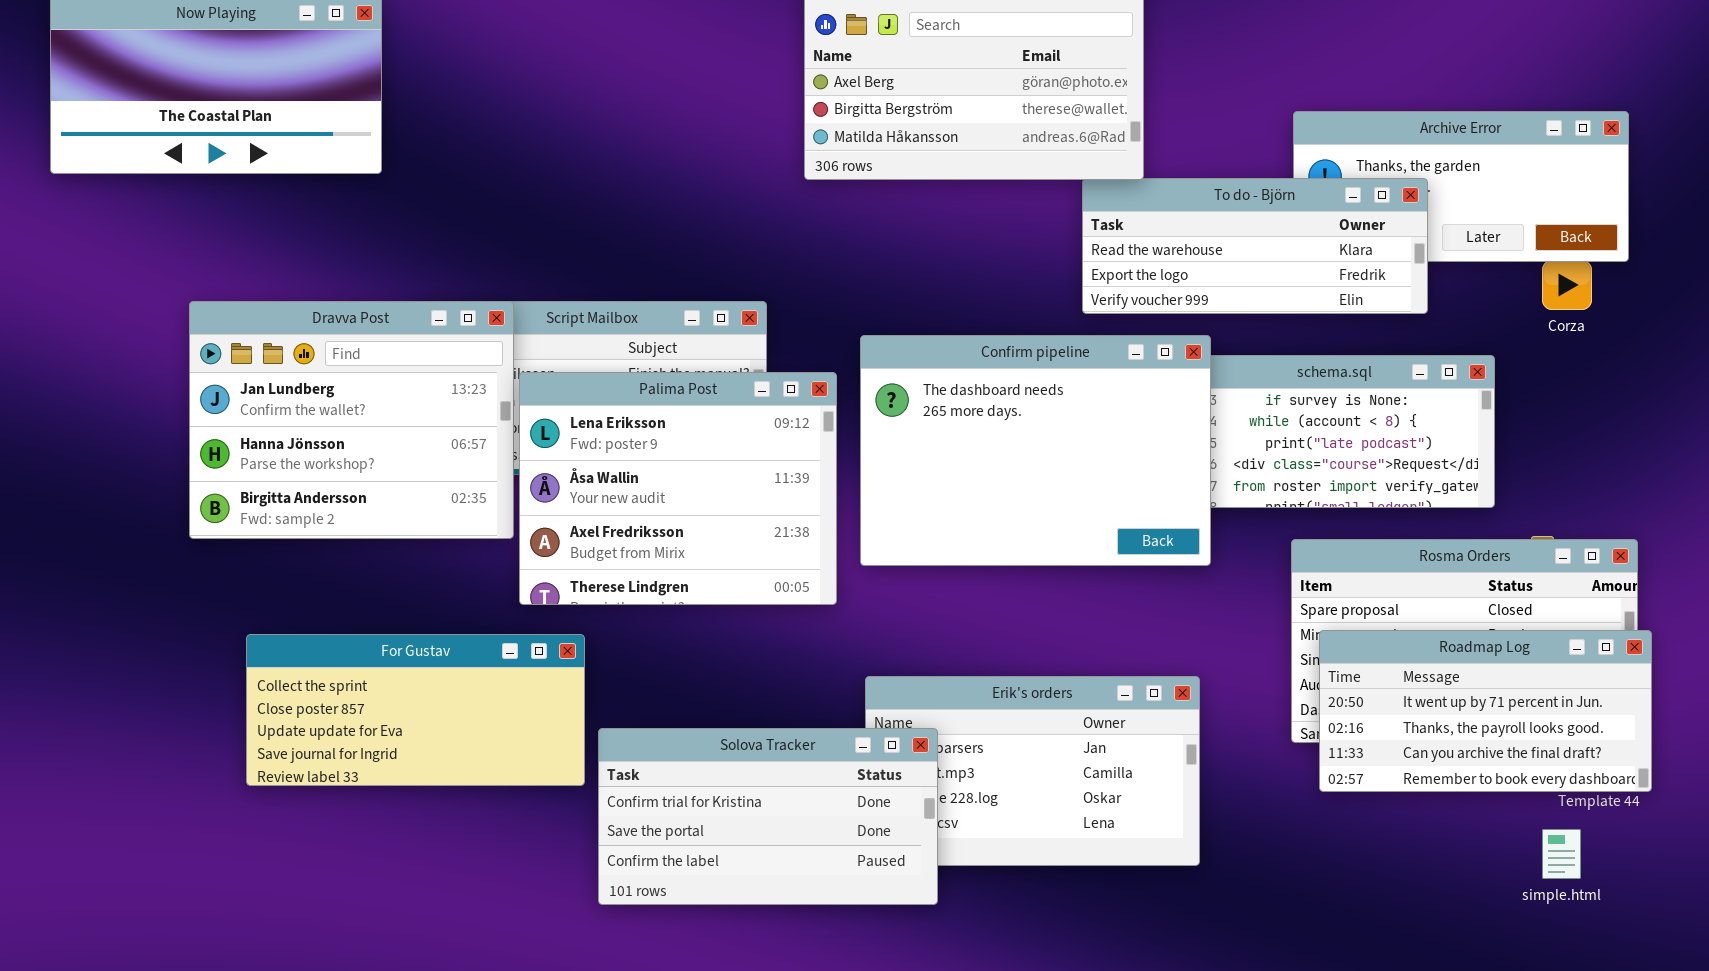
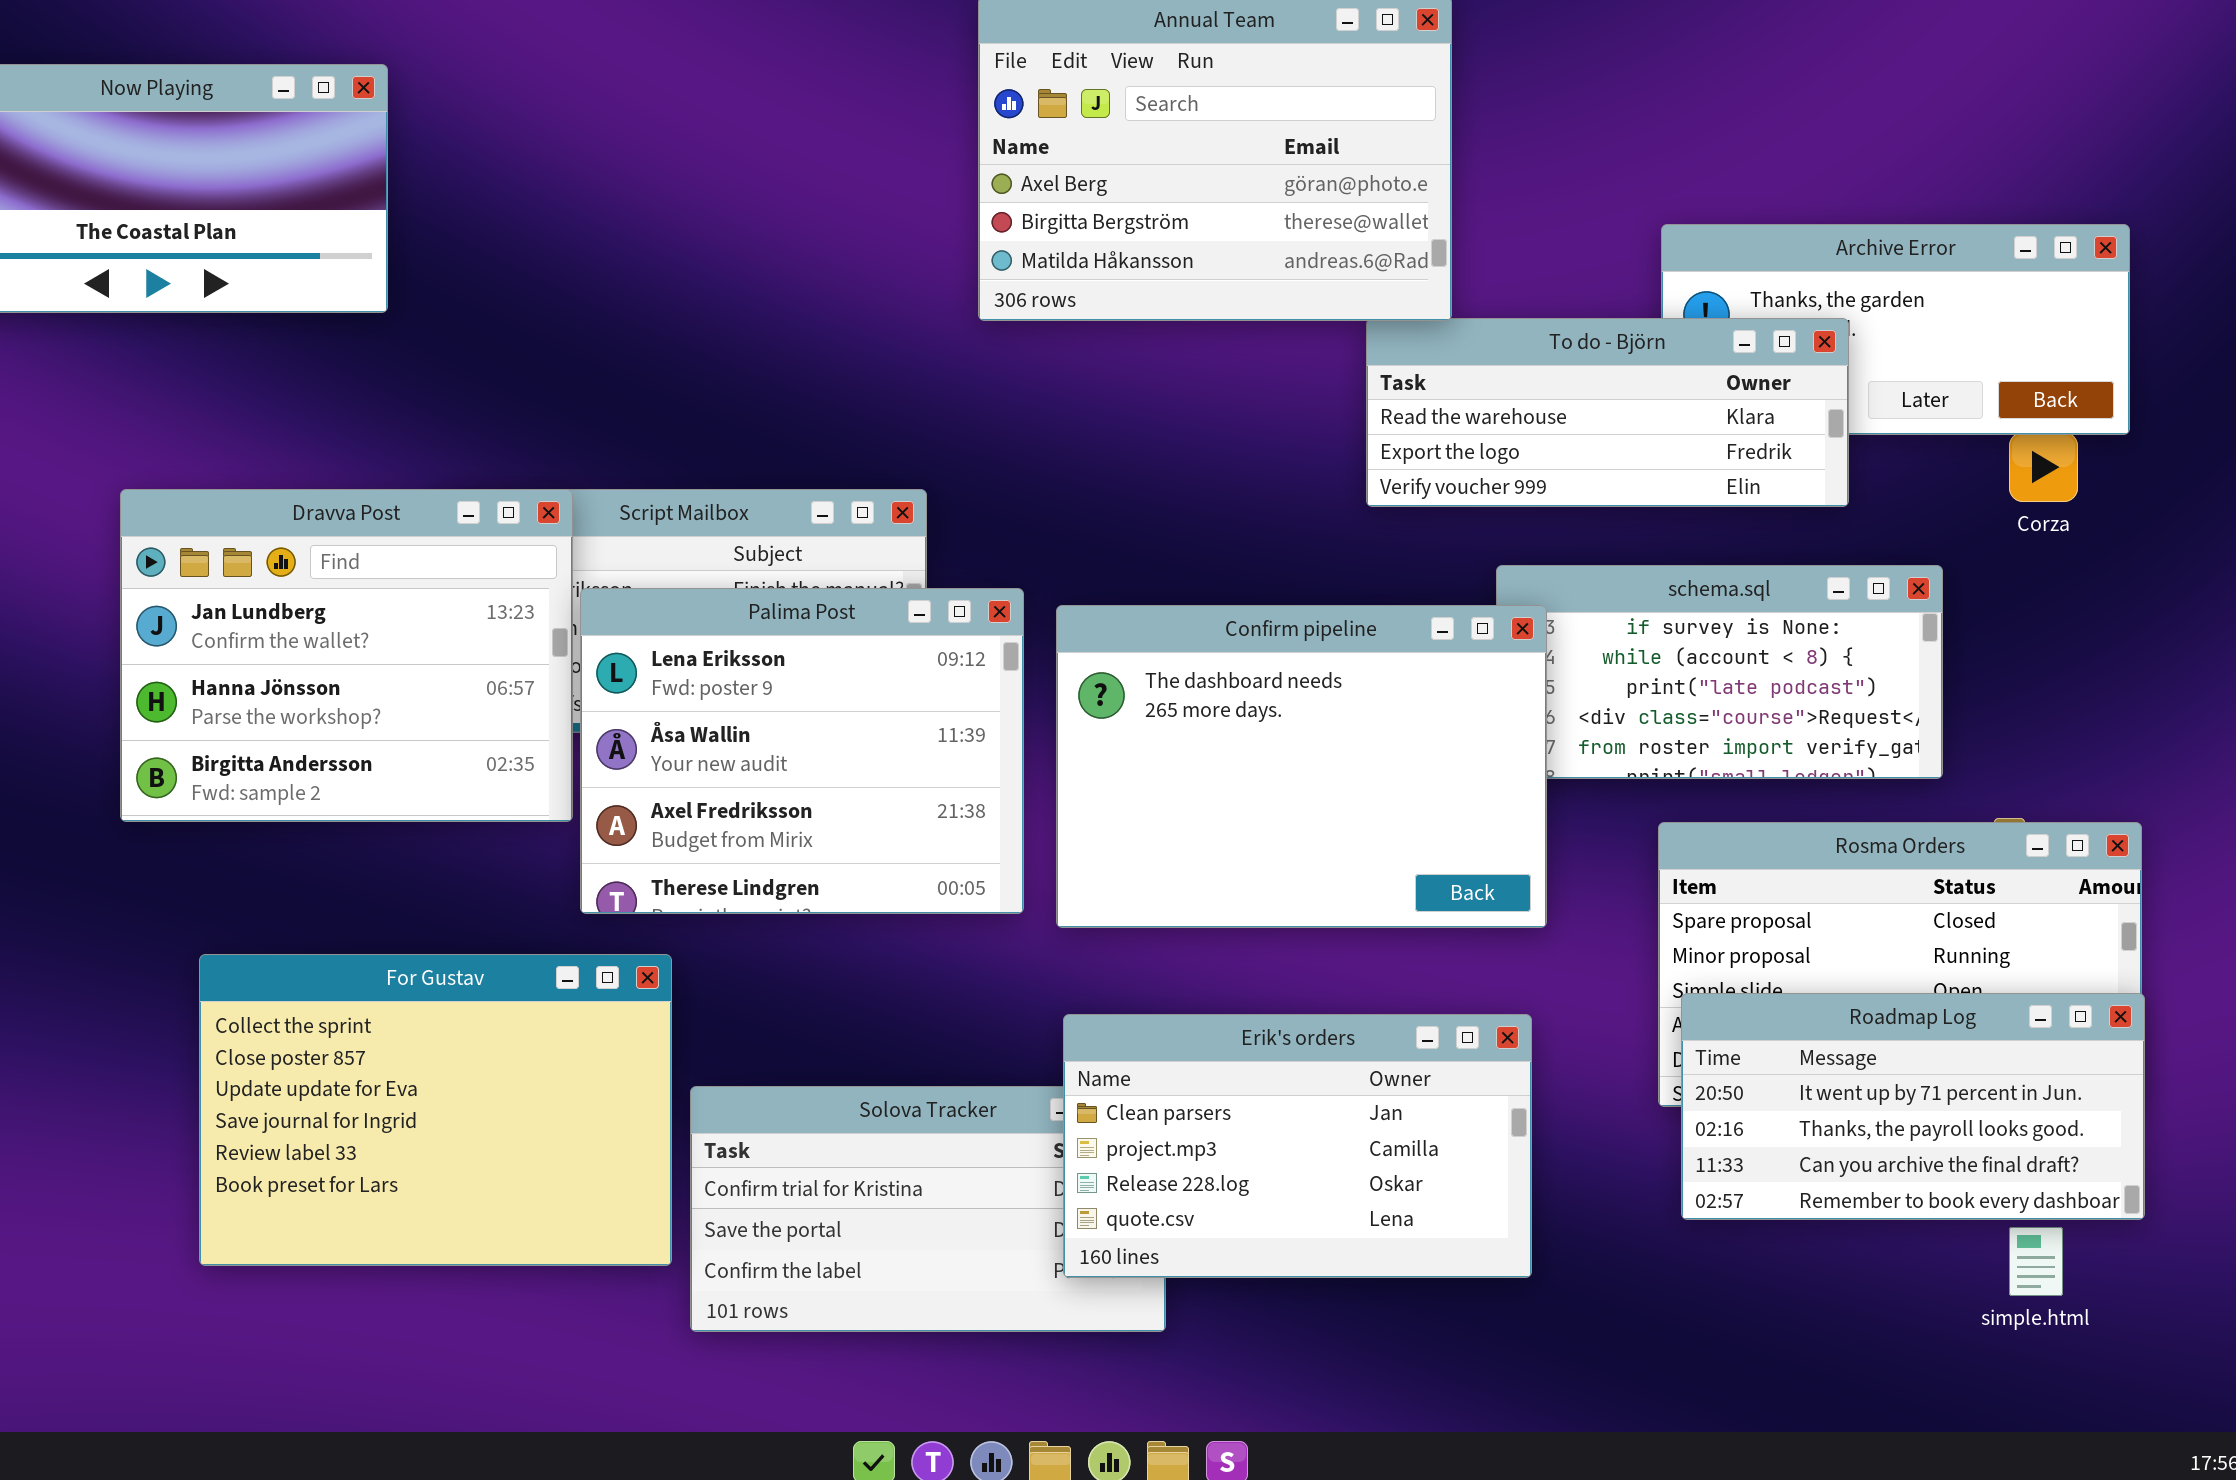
Confirm pipeline: [860,335,1211,566] -> [1056,605,1547,928], moved
Roadmap Log: [1319,630,1652,792] -> [1681,993,2145,1220], moved
For Gustav: [246,634,585,786] -> [199,954,672,1266], resized
Erik's orders: [865,676,1200,866] -> [1063,1014,1532,1278], raised

